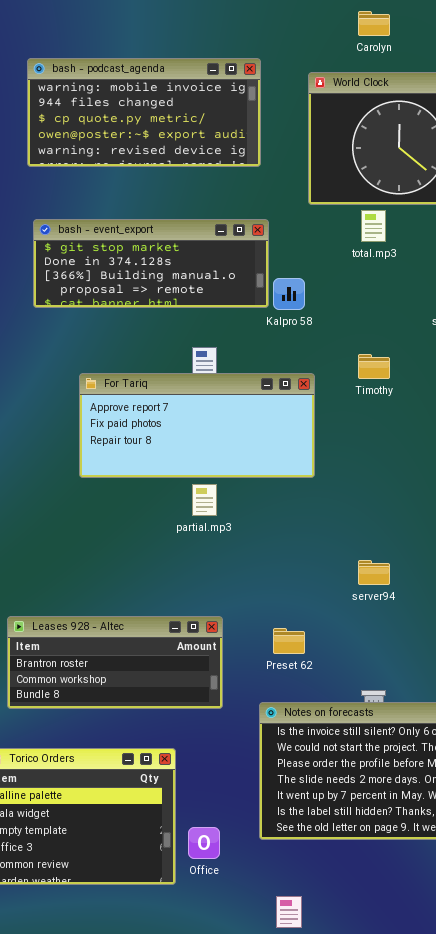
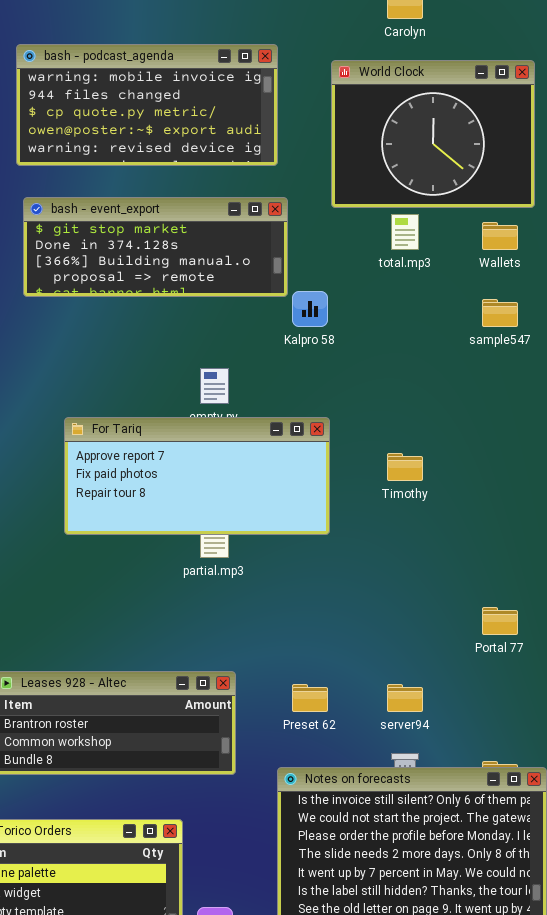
bash - event_export: [33,219,269,308] -> [23,197,288,297], moved
Timothy: [358,354,390,379] -> [387,453,423,481], moved
For Tariq: [79,373,315,478] -> [64,417,330,535], moved
server94: [358,560,390,585] -> [387,684,423,712], moved

